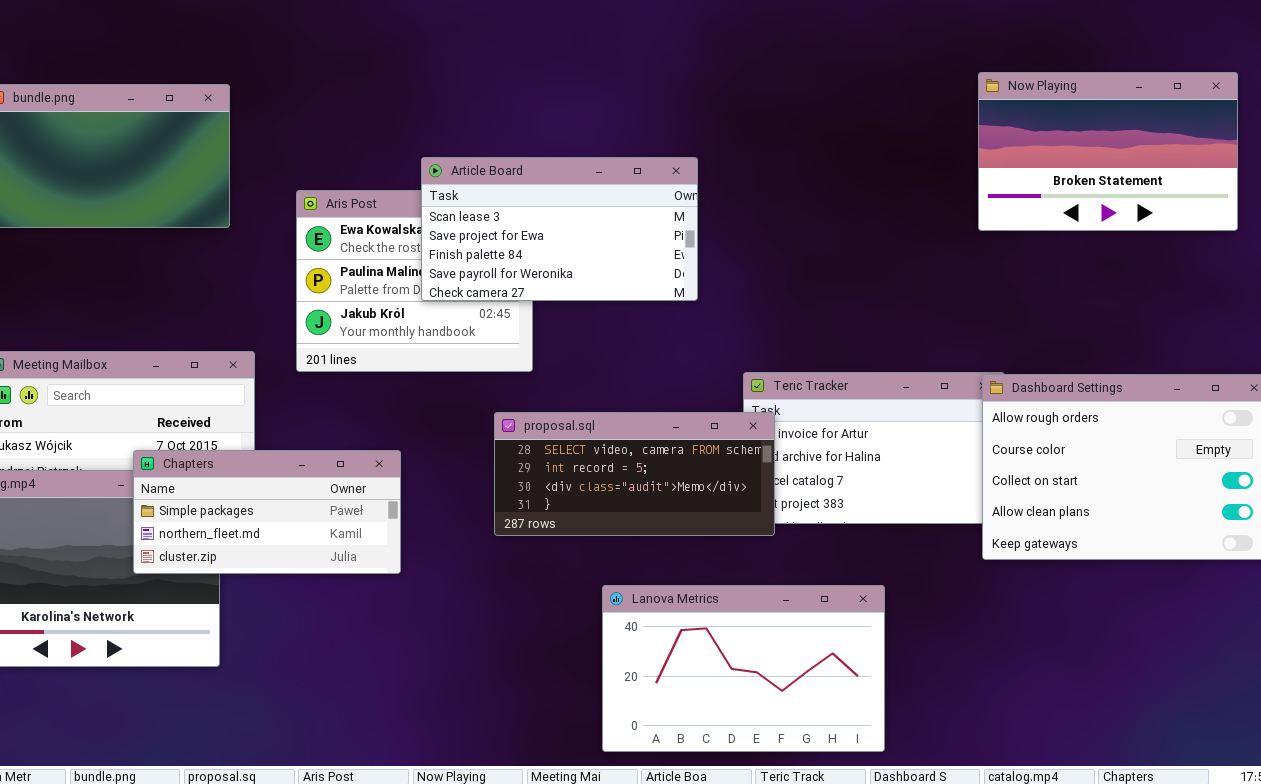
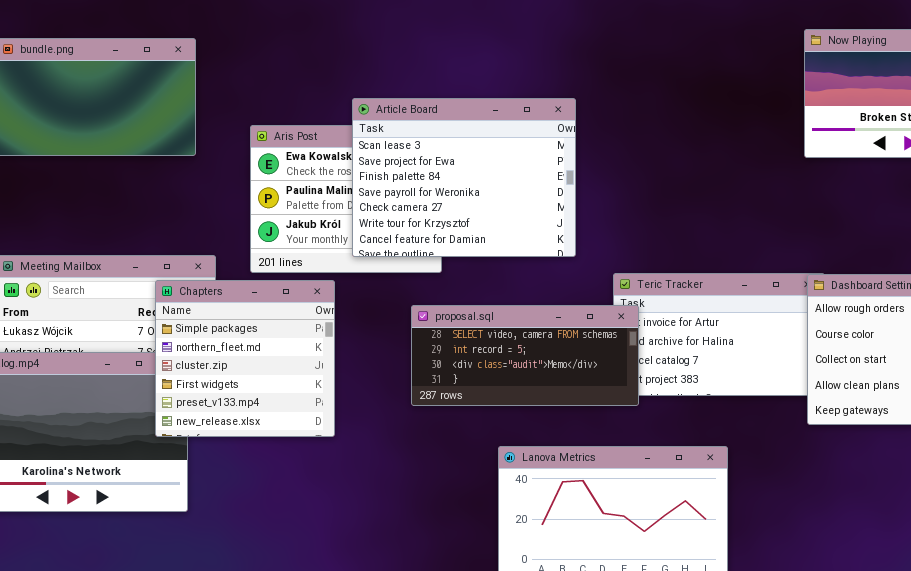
Article Board: [421,157,698,301] -> [352,98,576,257], resized
Chapters: [133,450,401,574] -> [155,280,335,437], resized

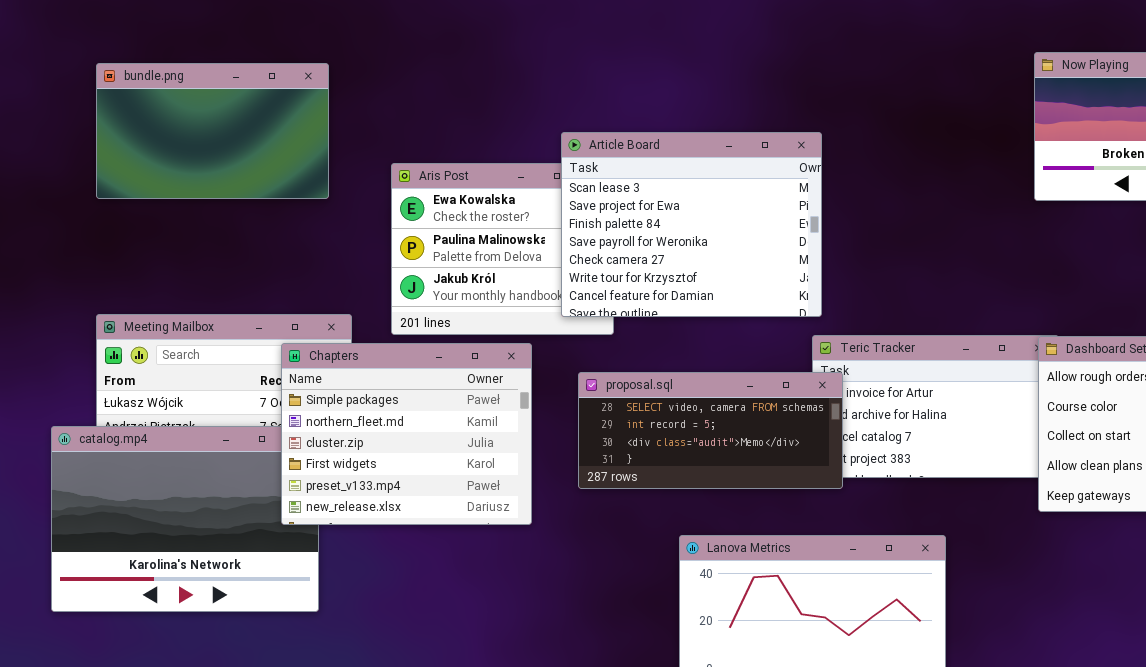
Article Board: [352,98,576,257] -> [561,132,822,317], moved
Chapters: [155,280,335,437] -> [281,343,532,525], resized

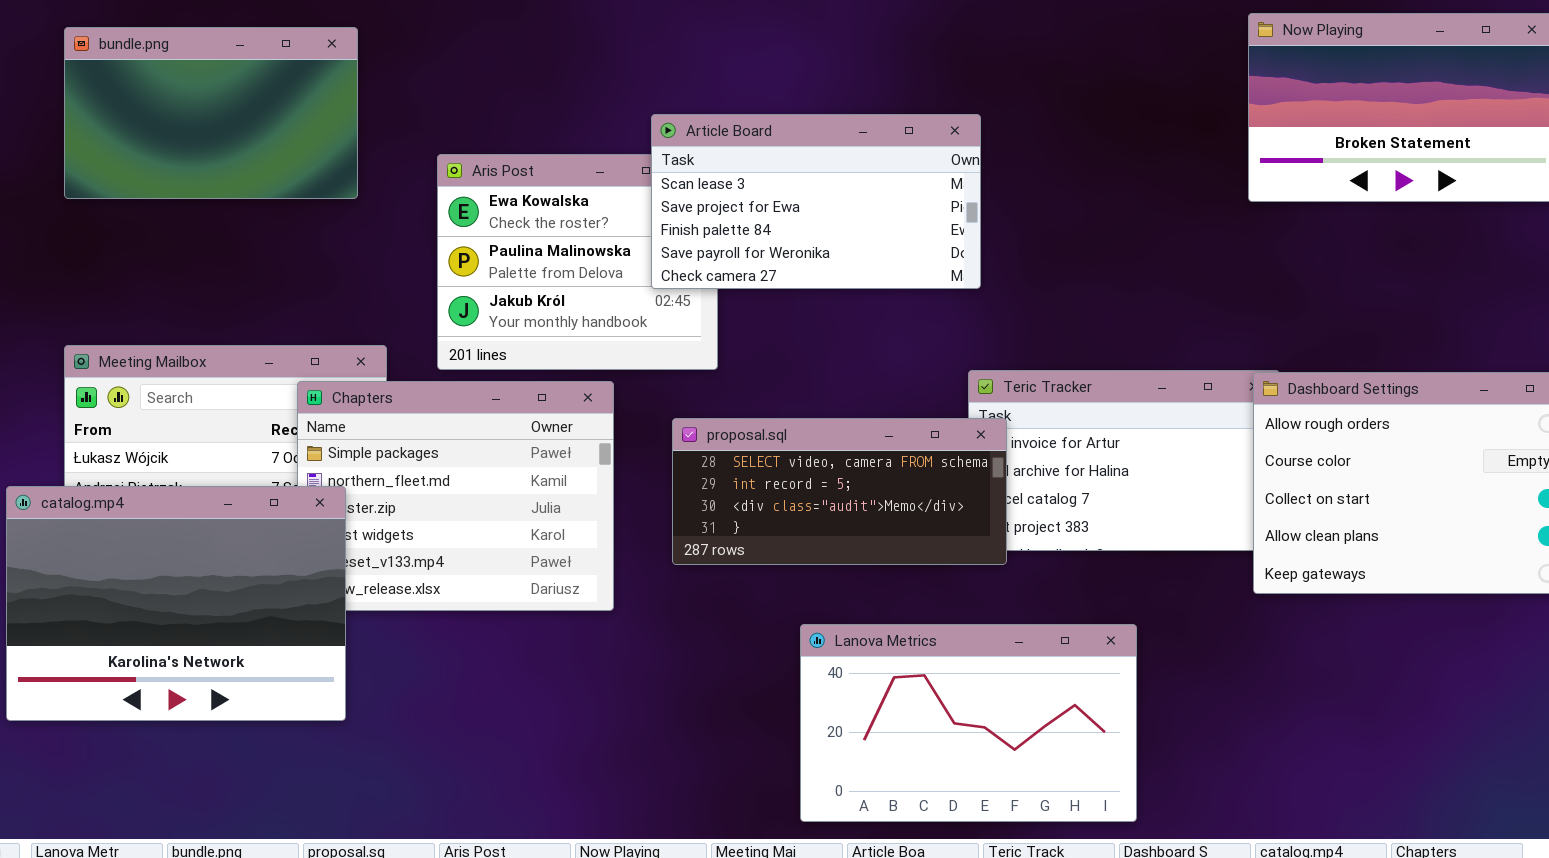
Article Board: [561,132,822,317] -> [651,114,981,289], resized
catalog.mp4: [51,426,319,612] -> [6,486,346,721], raised

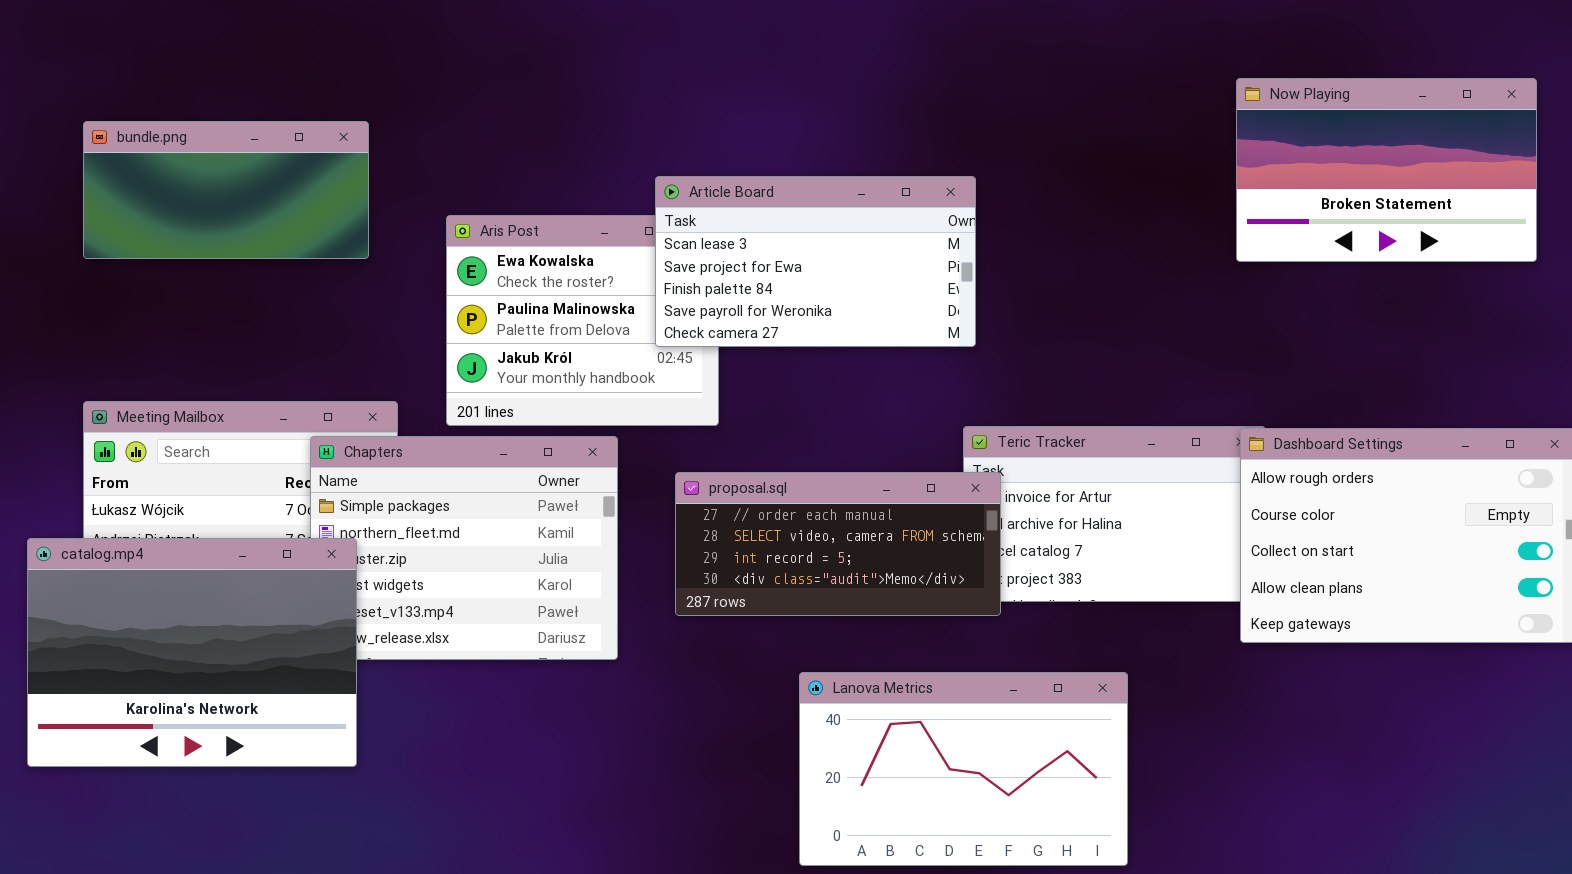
bundle.png: [64,27,358,199] -> [83,121,369,259], resized
proposal.sql: [672,418,1007,565] -> [675,472,1001,616], scrolled up 1 row

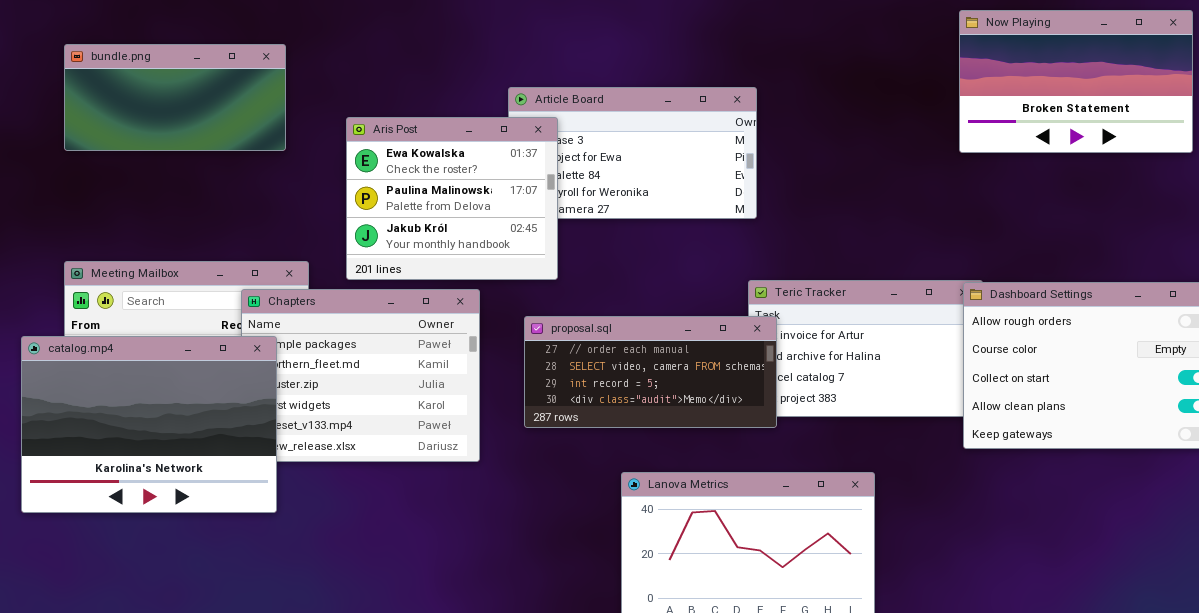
Aris Post: [446,215,719,426] -> [346,117,558,280], raised
catalog.mp4: [27,538,357,767] -> [21,336,277,513], moved

